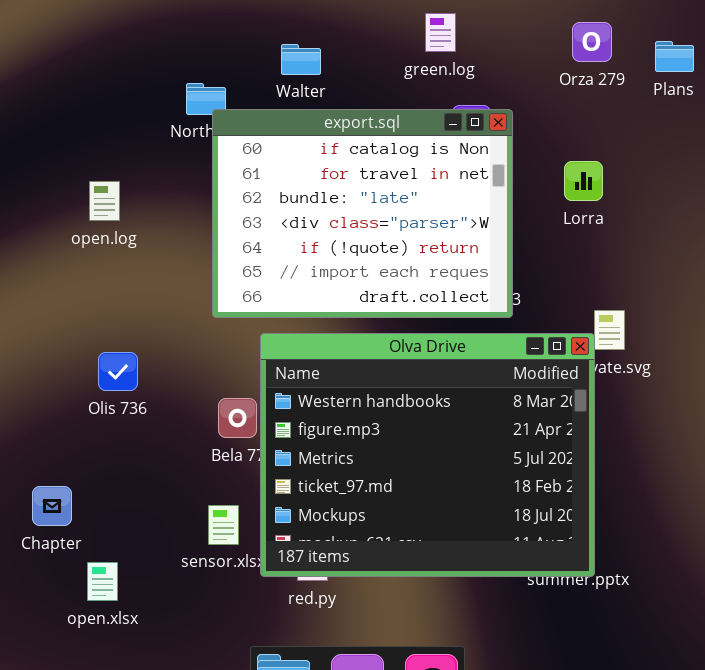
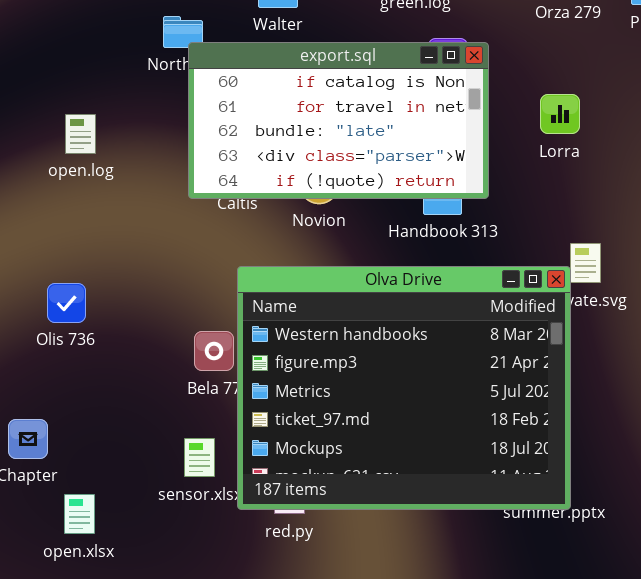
export.sql: [212,109,513,318] -> [188,42,489,199], resized
Olis 736: [98,352,138,391] -> [47,283,86,323], moved

